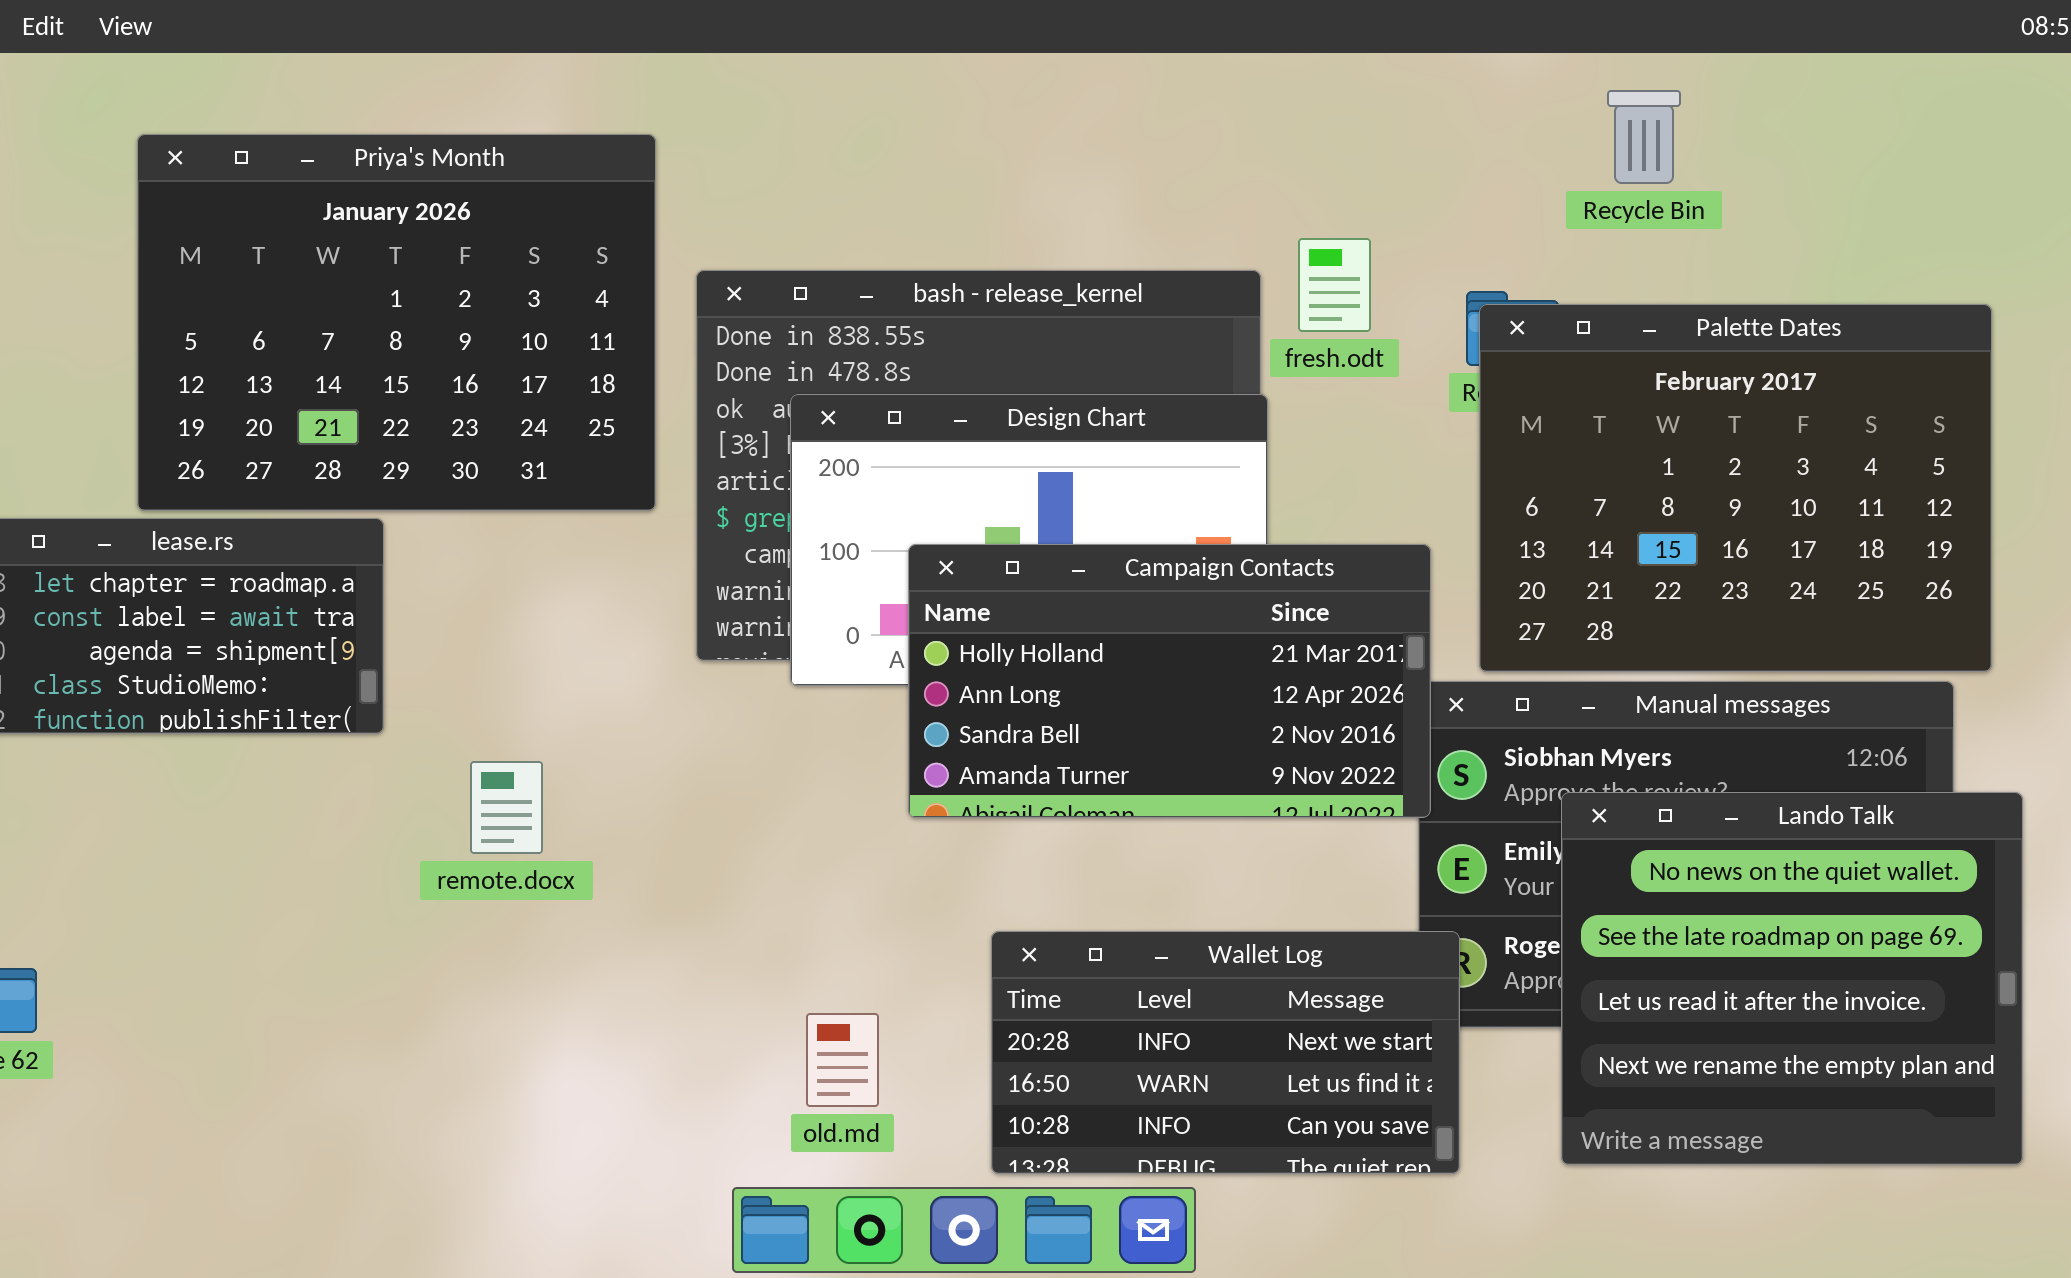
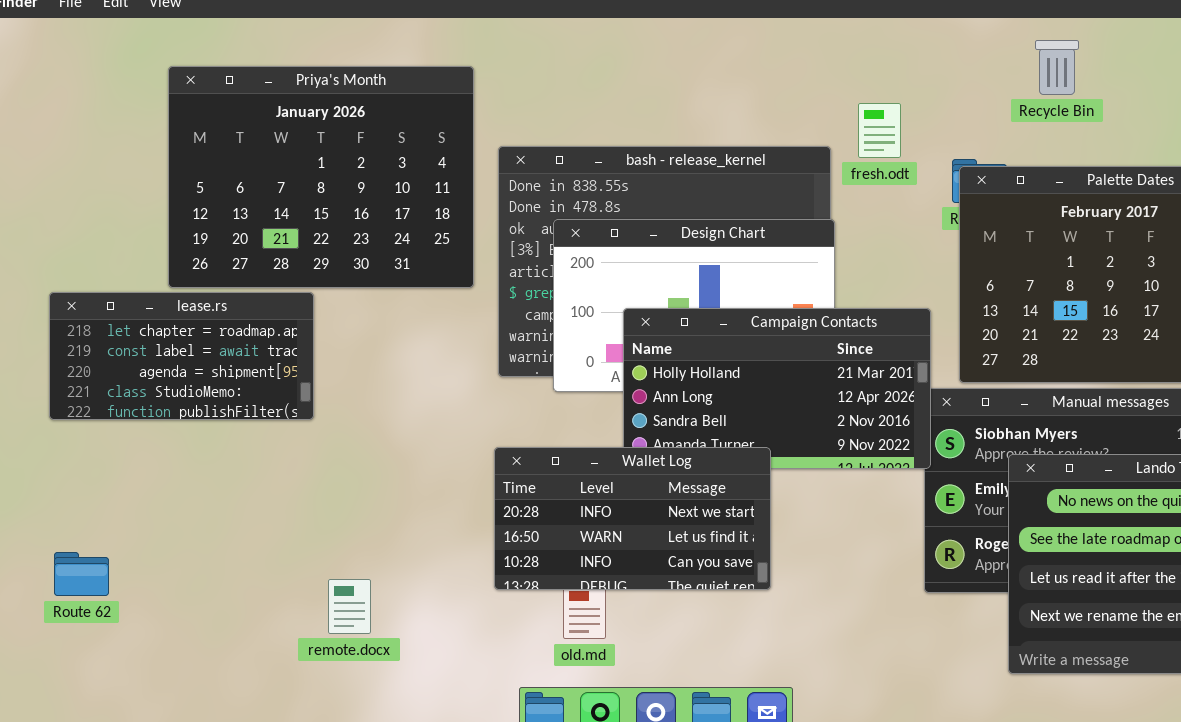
fresh.odt: [1298,238,1371,332] -> [858,103,901,158], moved
remote.docx: [470,761,543,854] -> [328,579,371,634], moved
Wallet Log: [991,931,1460,1174] -> [494,447,771,590], moved

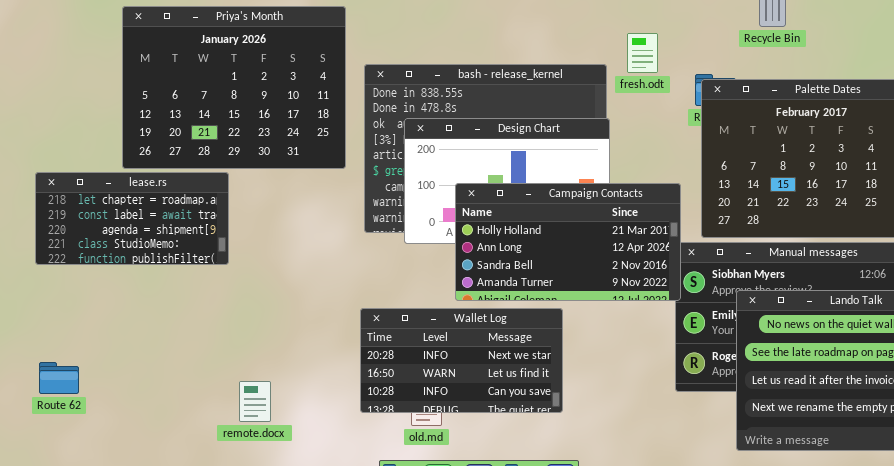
Wallet Log: [494,447,771,590] -> [360,308,563,413], moved

